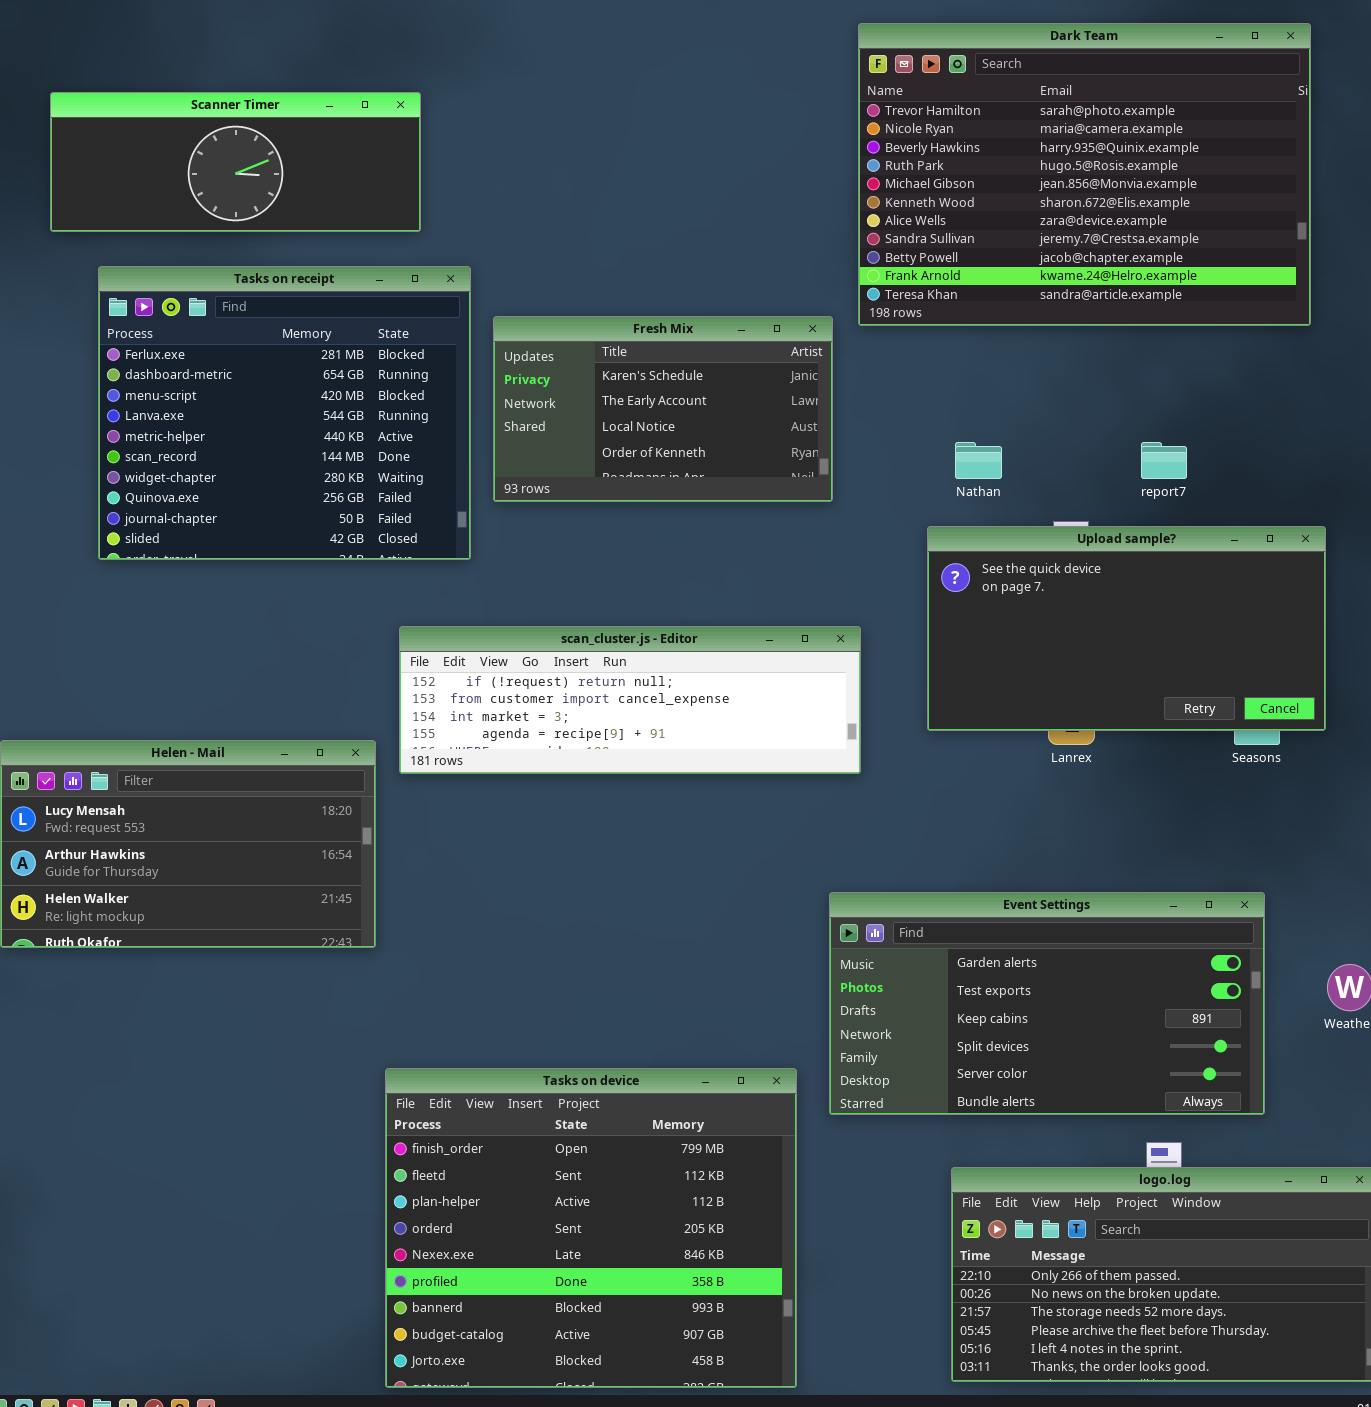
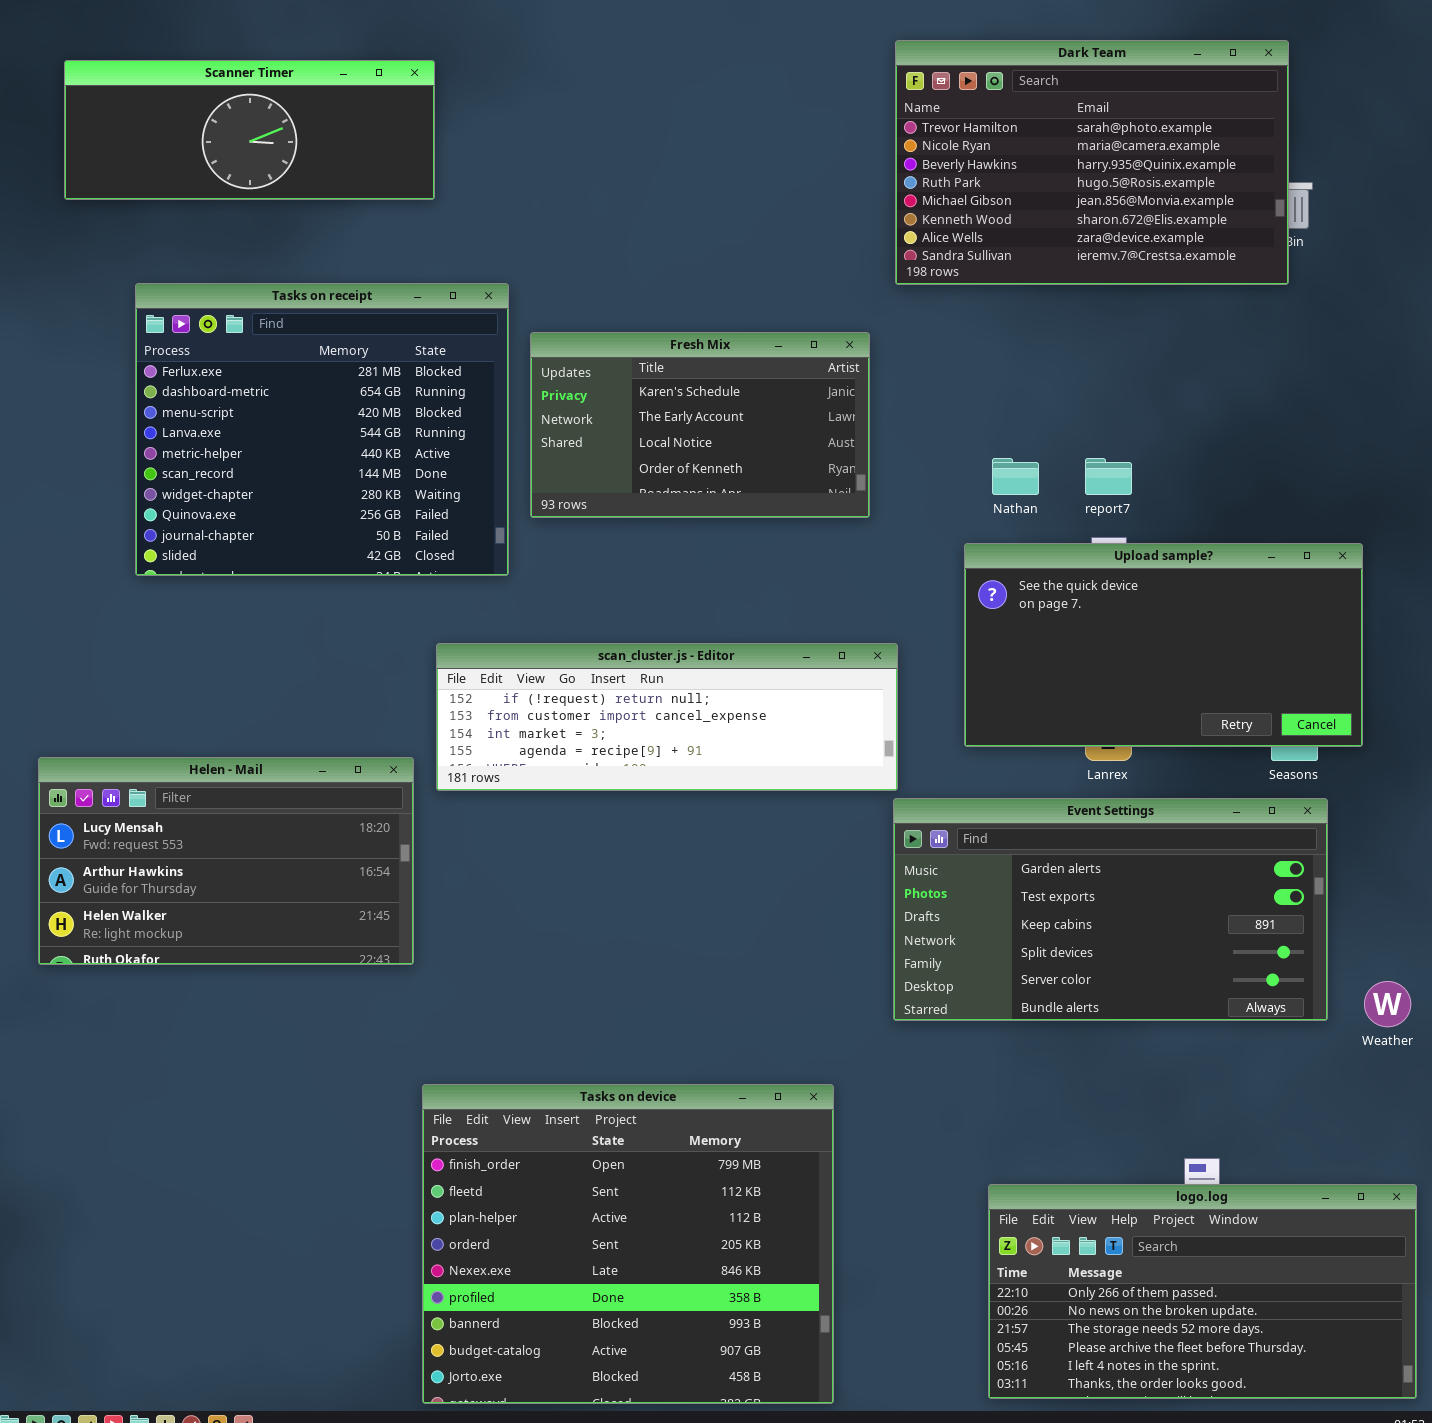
Dark Team: [858,23,1311,326] -> [895,40,1289,285], resized
Scanner Timer: [50,92,421,232] -> [64,60,435,200], moved
report7: [1141,442,1187,479] -> [1085,458,1132,495], moved
Event Settings: [829,892,1265,1115] -> [893,798,1328,1021], moved

